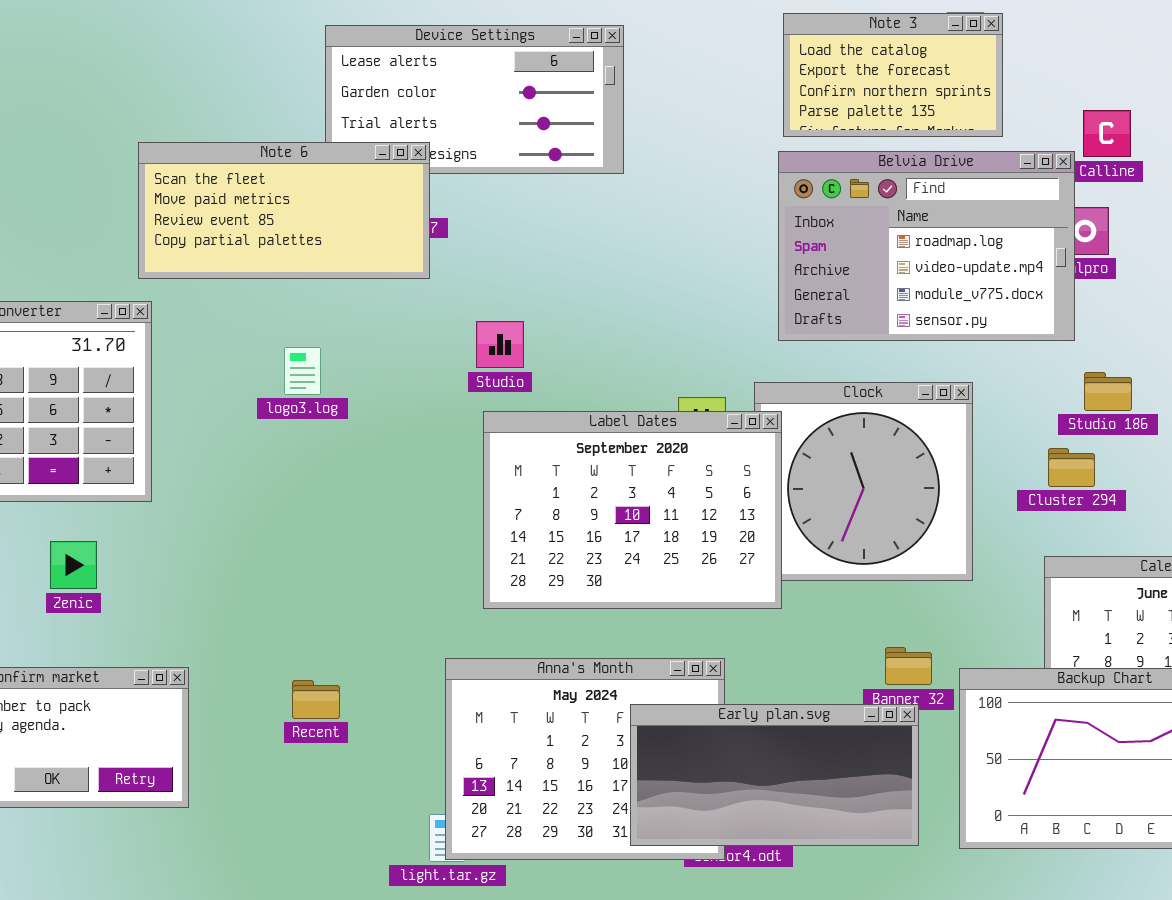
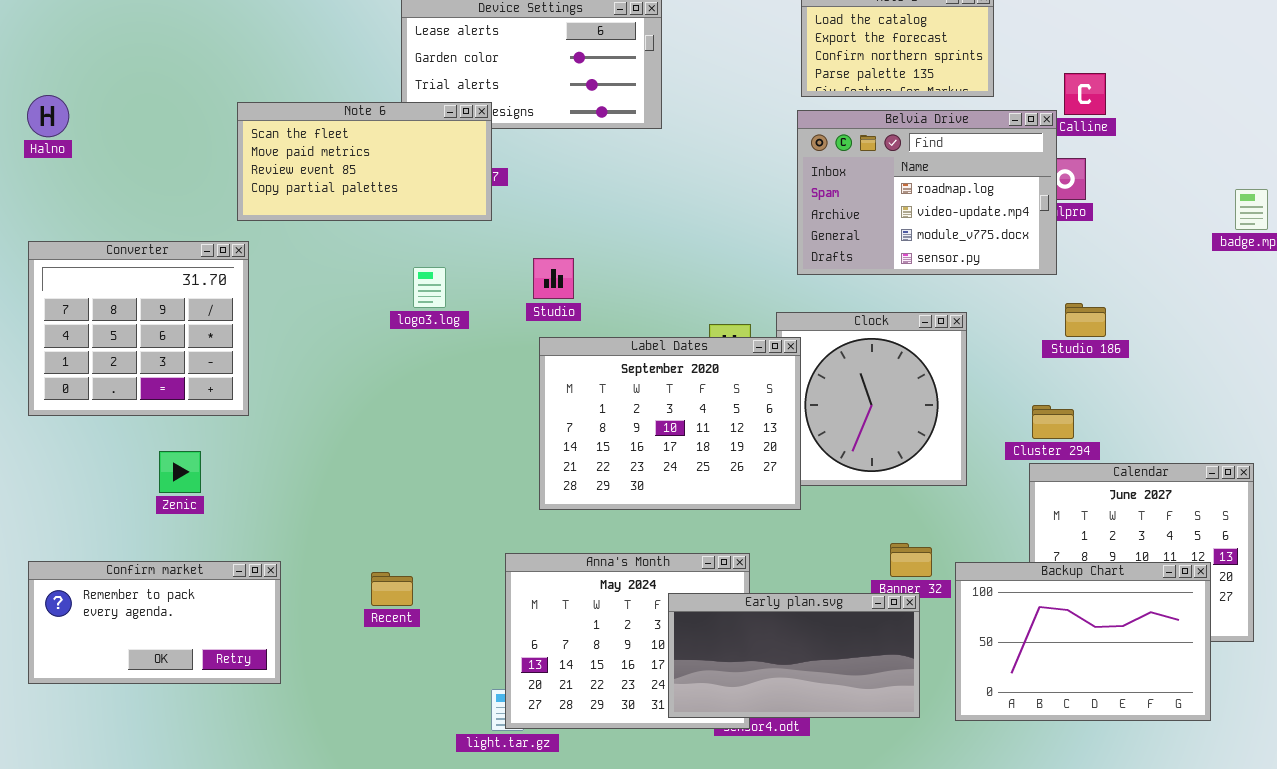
logo3.log: [284,347,321,395] -> [413,267,446,308], moved
Cluster 294: [1048,448,1095,487] -> [1032,405,1074,439], moved

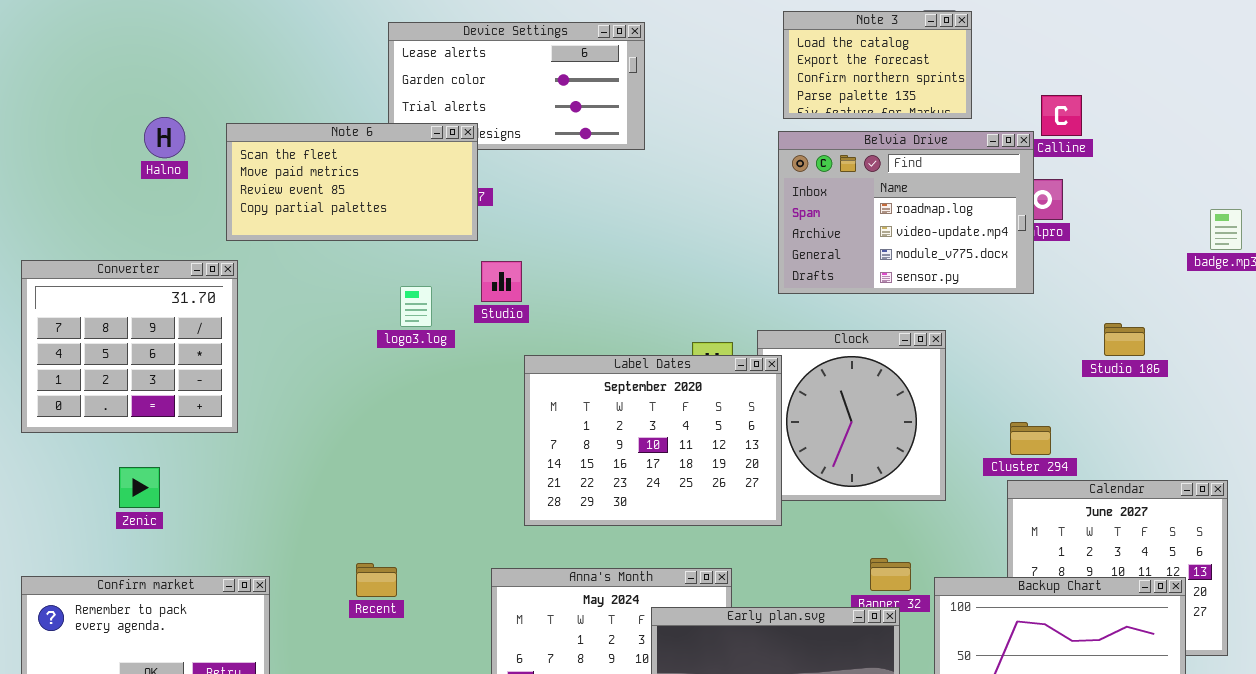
Halno: [27,95,69,137] -> [144,117,185,158], moved
Studio: [533,258,574,299] -> [481,261,522,302], moved
Studio 186: [1065,303,1106,337] -> [1104,323,1145,356], moved
Zenic: [159,451,201,493] -> [119,467,160,508], moved
Recent: [371,572,413,606] -> [356,563,397,597], moved

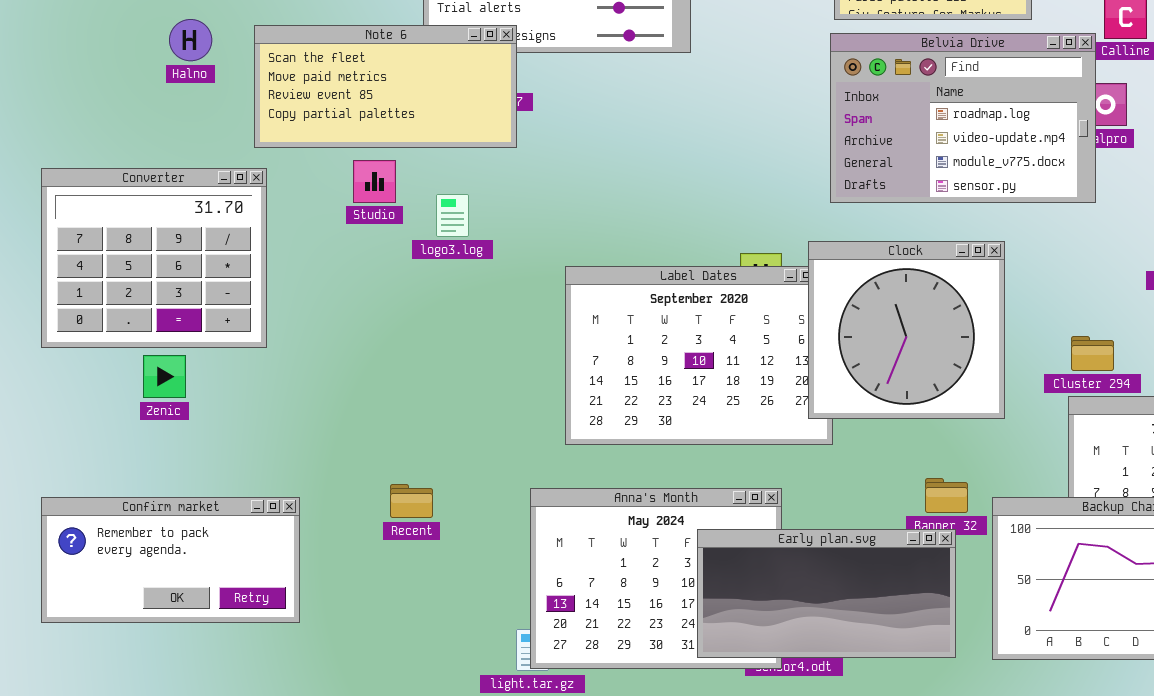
Studio: [481,261,522,302] -> [353,160,396,203], moved
Clock: [757,330,946,501] -> [808,241,1005,419], raised
Zenic: [119,467,160,508] -> [143,355,186,398], moved

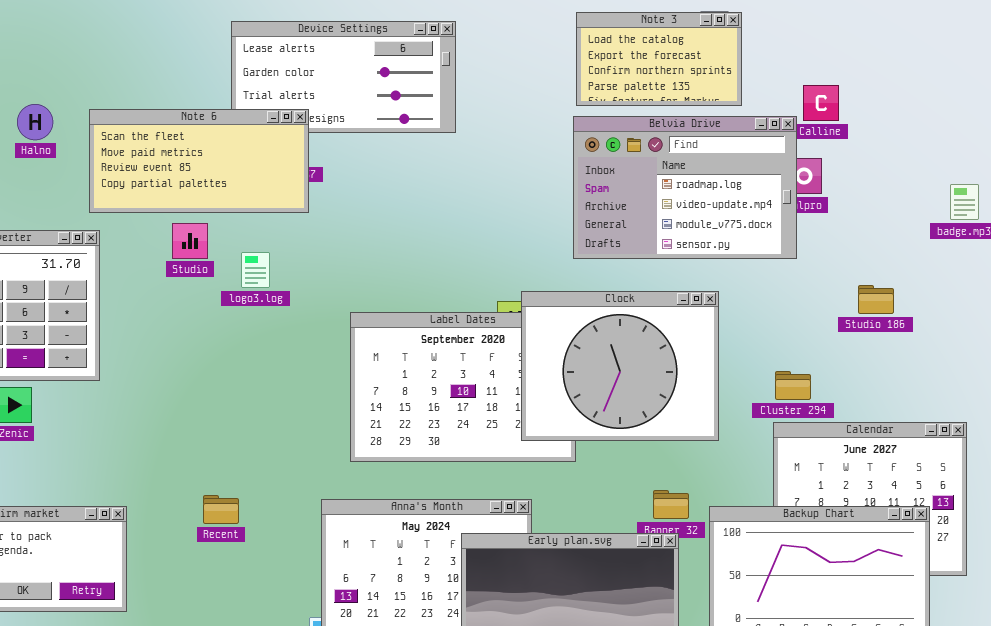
Clock: [808,241,1005,419] -> [521,291,719,441], resized

